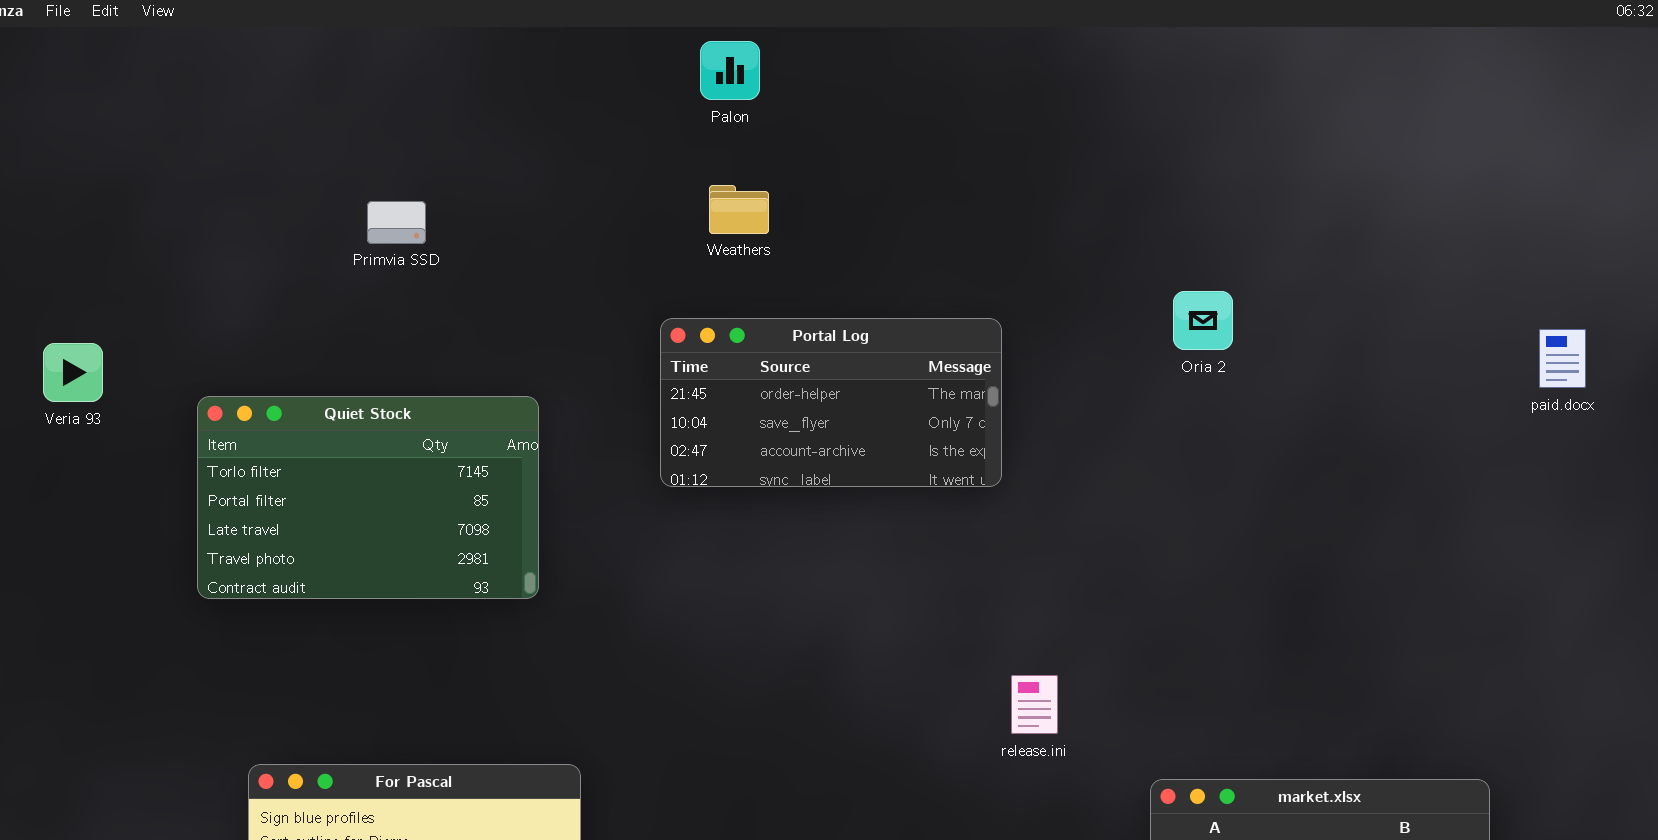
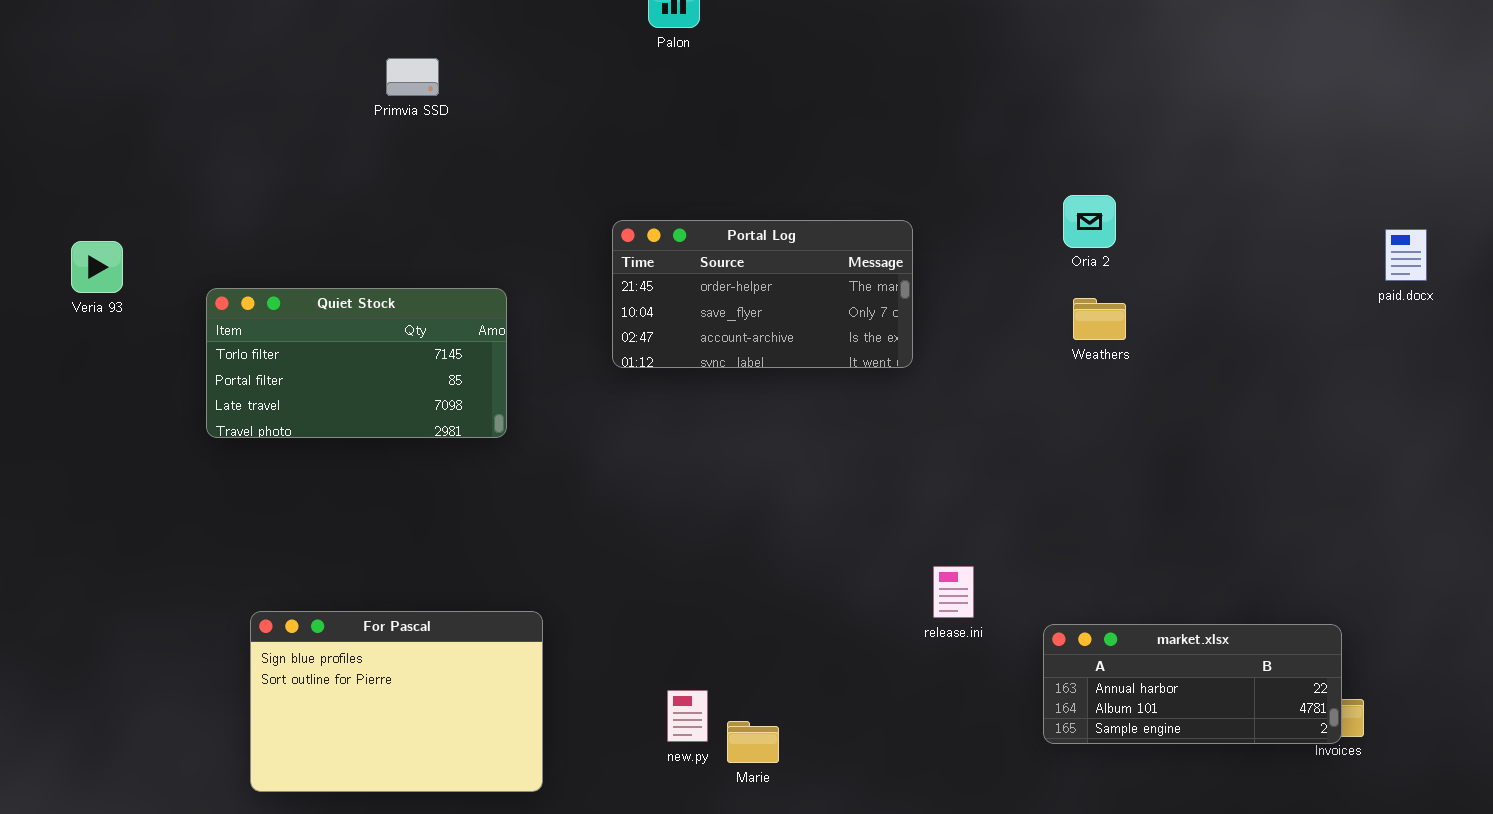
Weathers: [709,185,769,234] -> [1073,298,1126,340], moved
Primvia SSD: [367,201,426,244] -> [386,58,439,96], moved
Quiet Stock: [197,396,539,599] -> [206,288,507,438], resized
release.ini: [1011,675,1058,734] -> [933,566,974,618], moved

